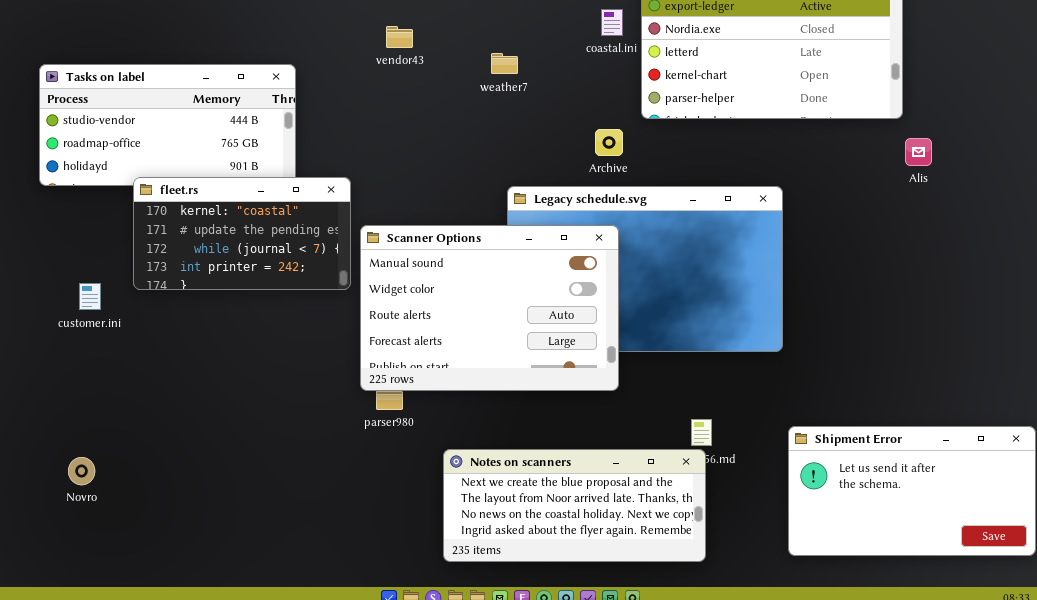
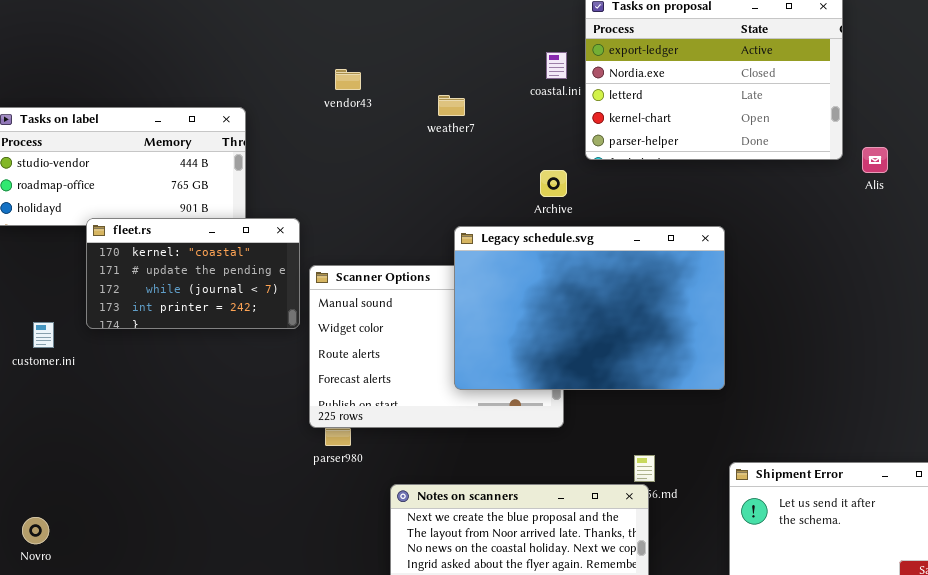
Alis: [905,138,932,166] -> [862,147,888,173], moved
Legacy schedule.svg: [507,186,783,352] -> [454,226,725,390], raised
Novro: [68,457,95,485] -> [22,517,49,544], moved

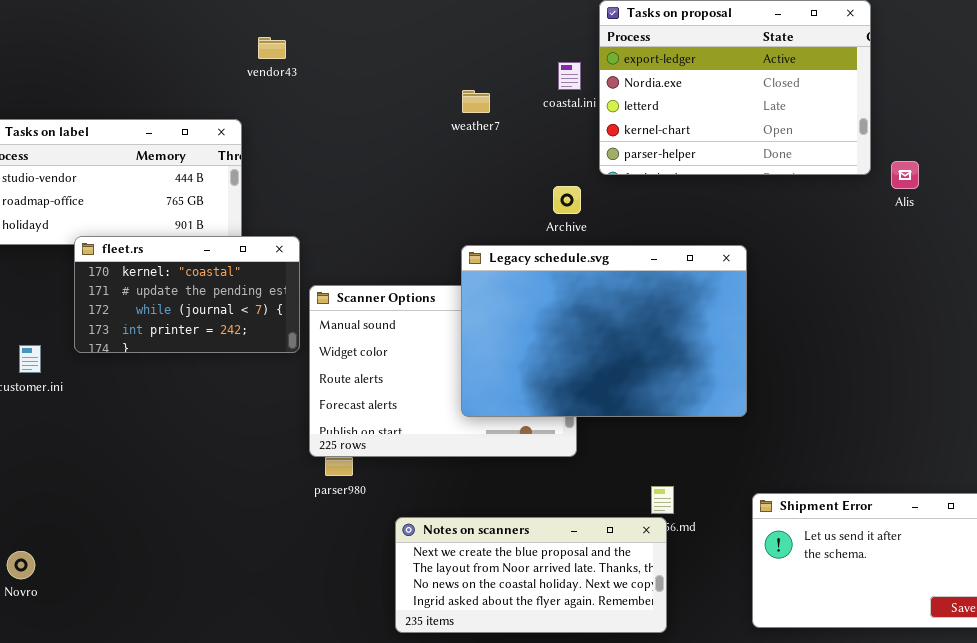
vendor43: [335,69,361,90] -> [258,37,286,59], moved
weather7: [438,95,465,116] -> [462,90,490,113], moved

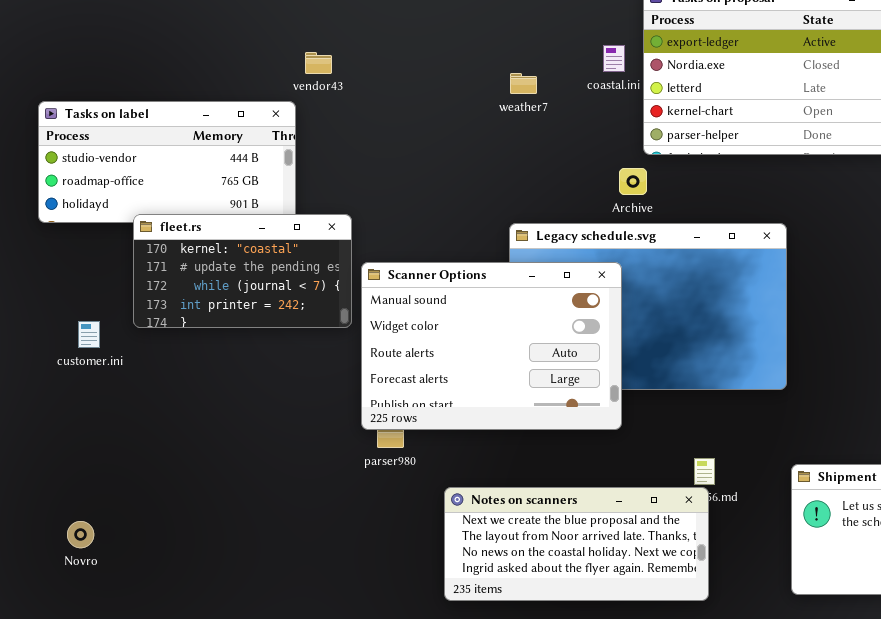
vendor43: [258,37,286,59] -> [305,52,332,74], moved
Archive: [553,186,581,214] -> [619,168,647,195], moved
Scanner Options: [309,285,577,457] -> [361,262,622,430], raised

